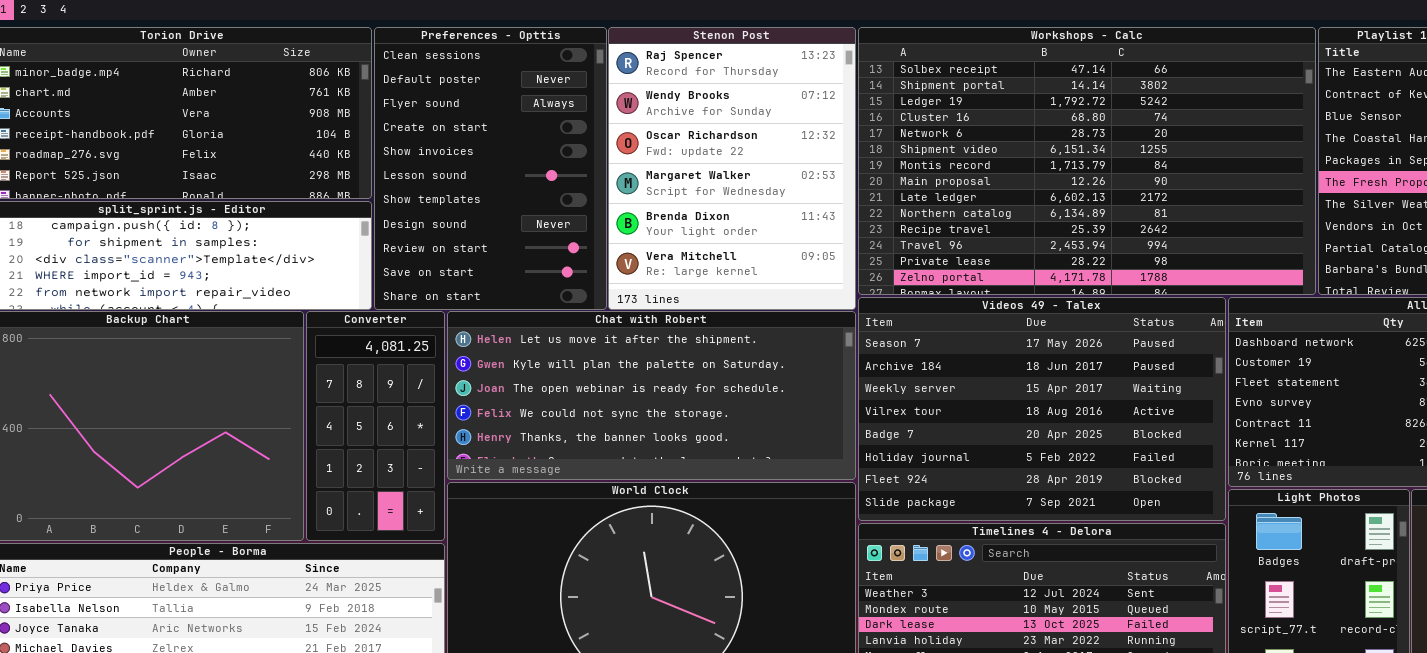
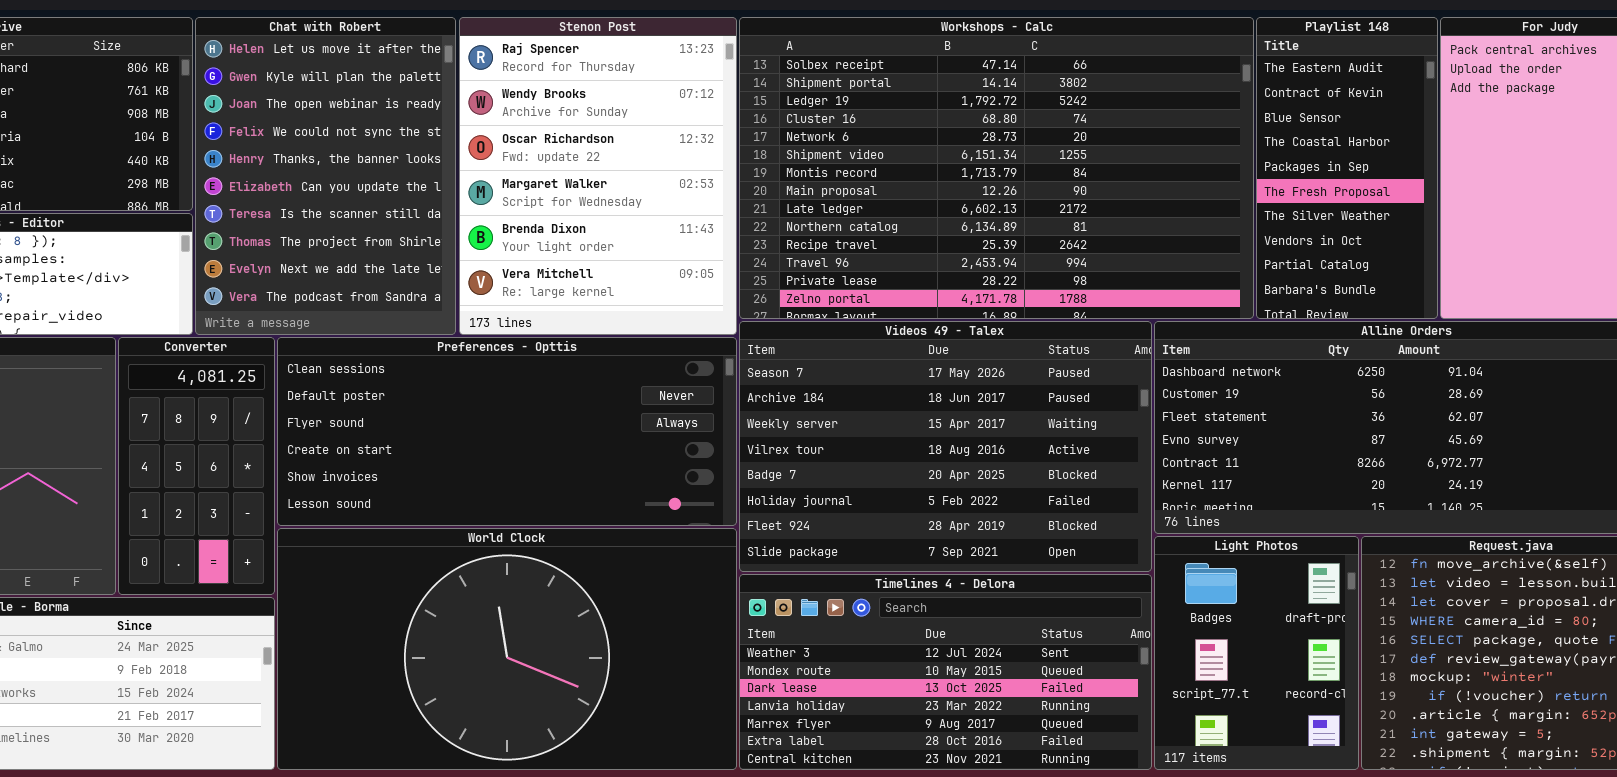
Preferences - Opttis: [374,27,607,310] -> [277,337,737,526], moved, resized
Chat with Robert: [447,311,856,480] -> [195,17,456,335], moved, resized

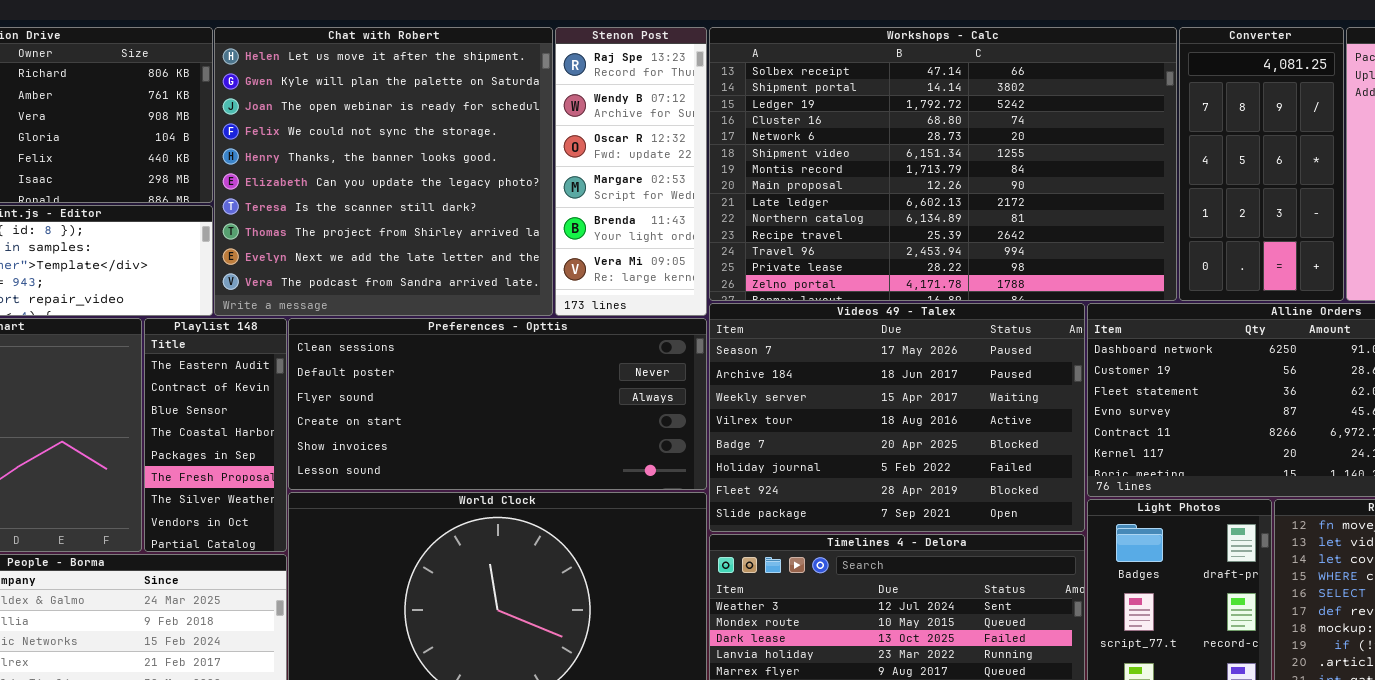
Chat with Robert: [195,17,456,335] -> [214,27,553,316], resized
Stenon Post: [459,17,737,335] -> [555,27,707,316], resized
Playlist 148: [1256,17,1438,319] -> [144,318,287,552], moved, resized
Converter: [118,337,275,595] -> [1179,27,1344,301], moved, resized

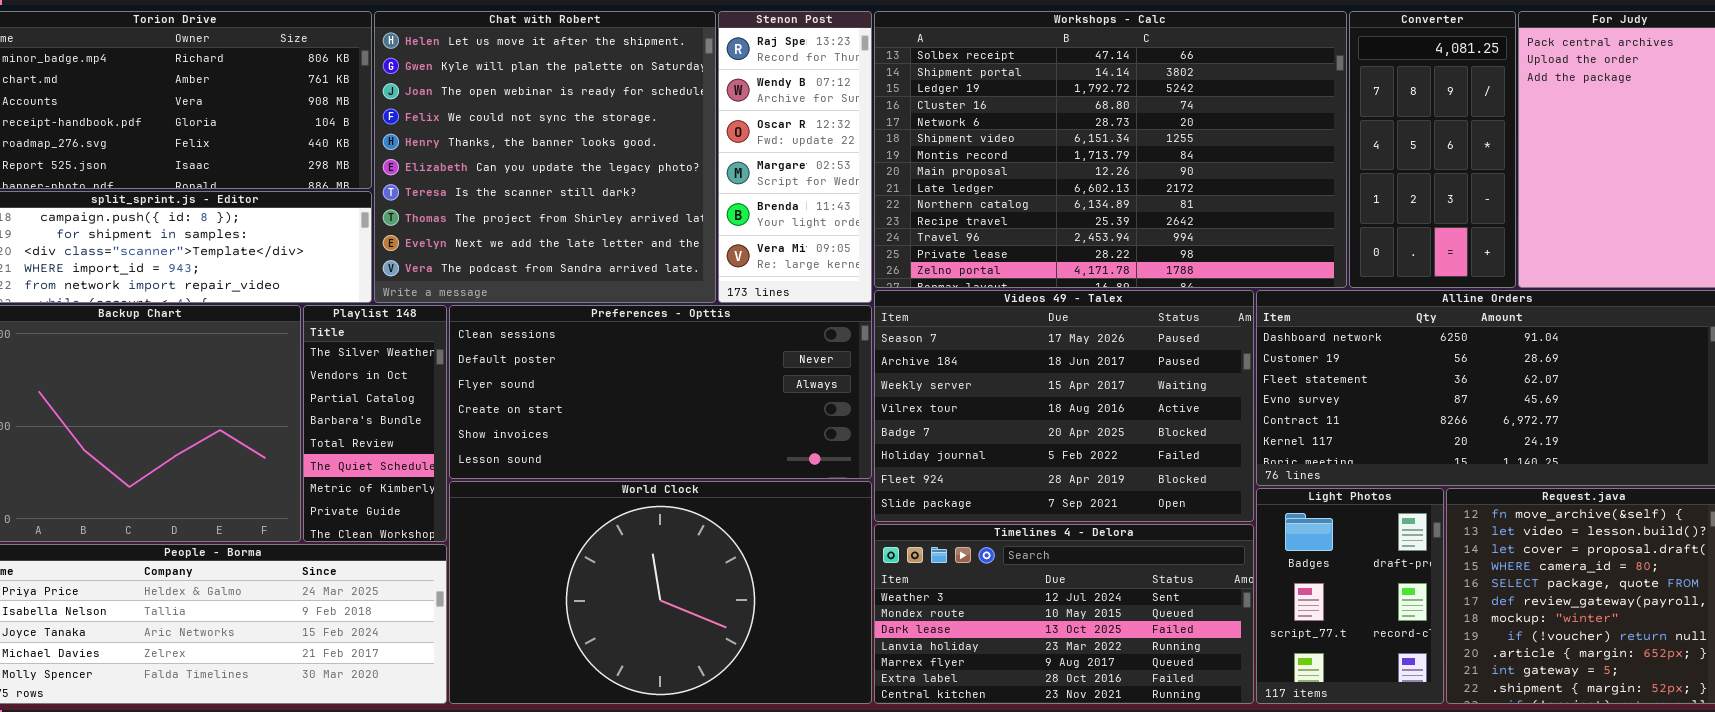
Playlist 148: [144,318,287,552] -> [303,305,447,542], scrolled down 6 rows

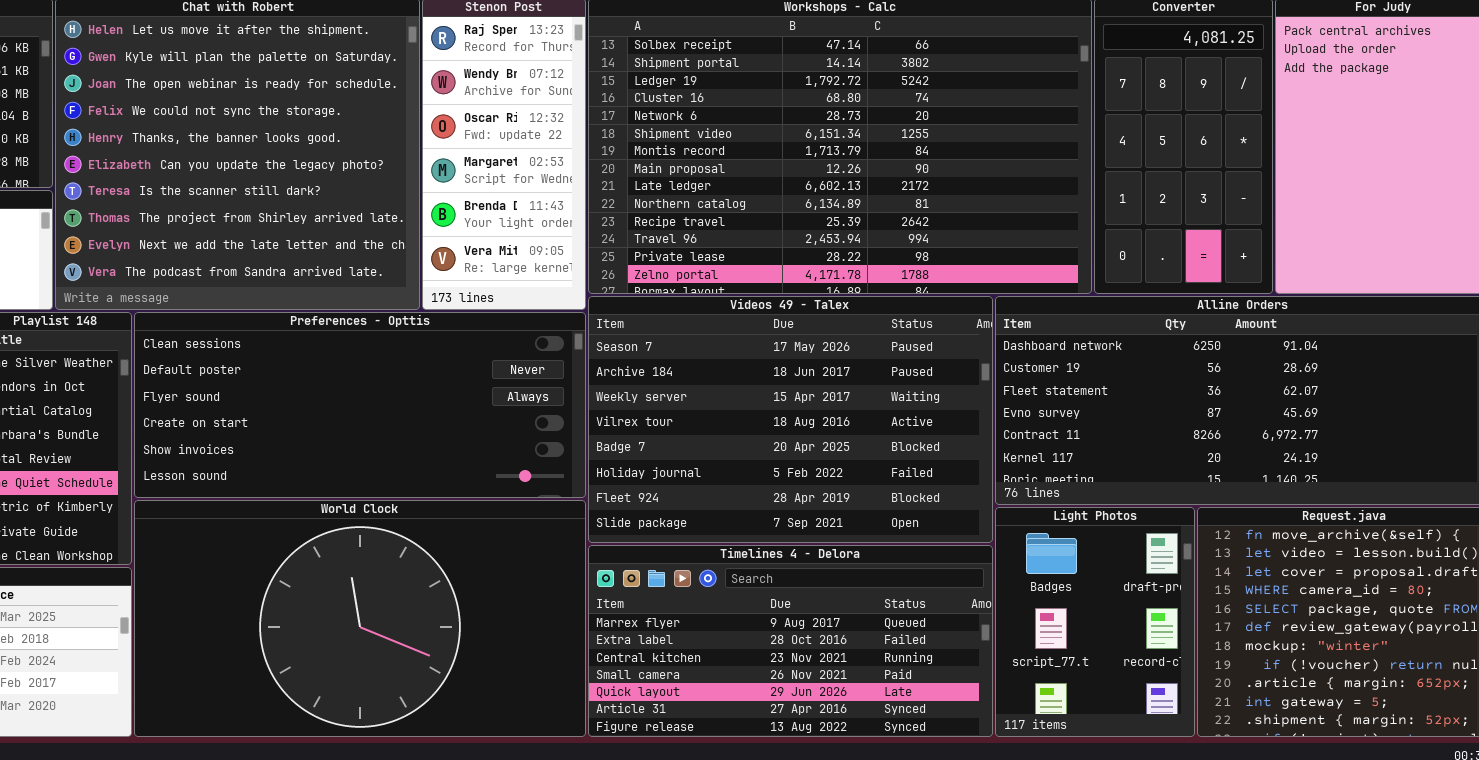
Timelines 4 - Delora: [874,524,1254,704] -> [588,545,993,737], scrolled down 4 rows

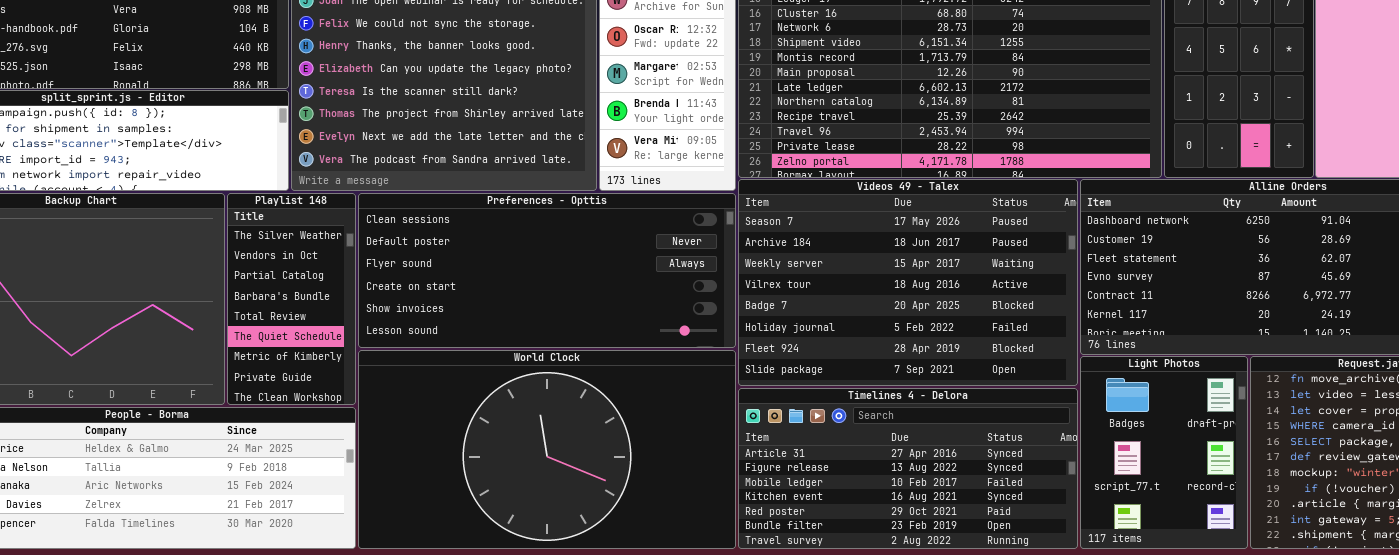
Timelines 4 - Delora: [588,545,993,737] -> [738,388,1078,549], scrolled down 5 rows

